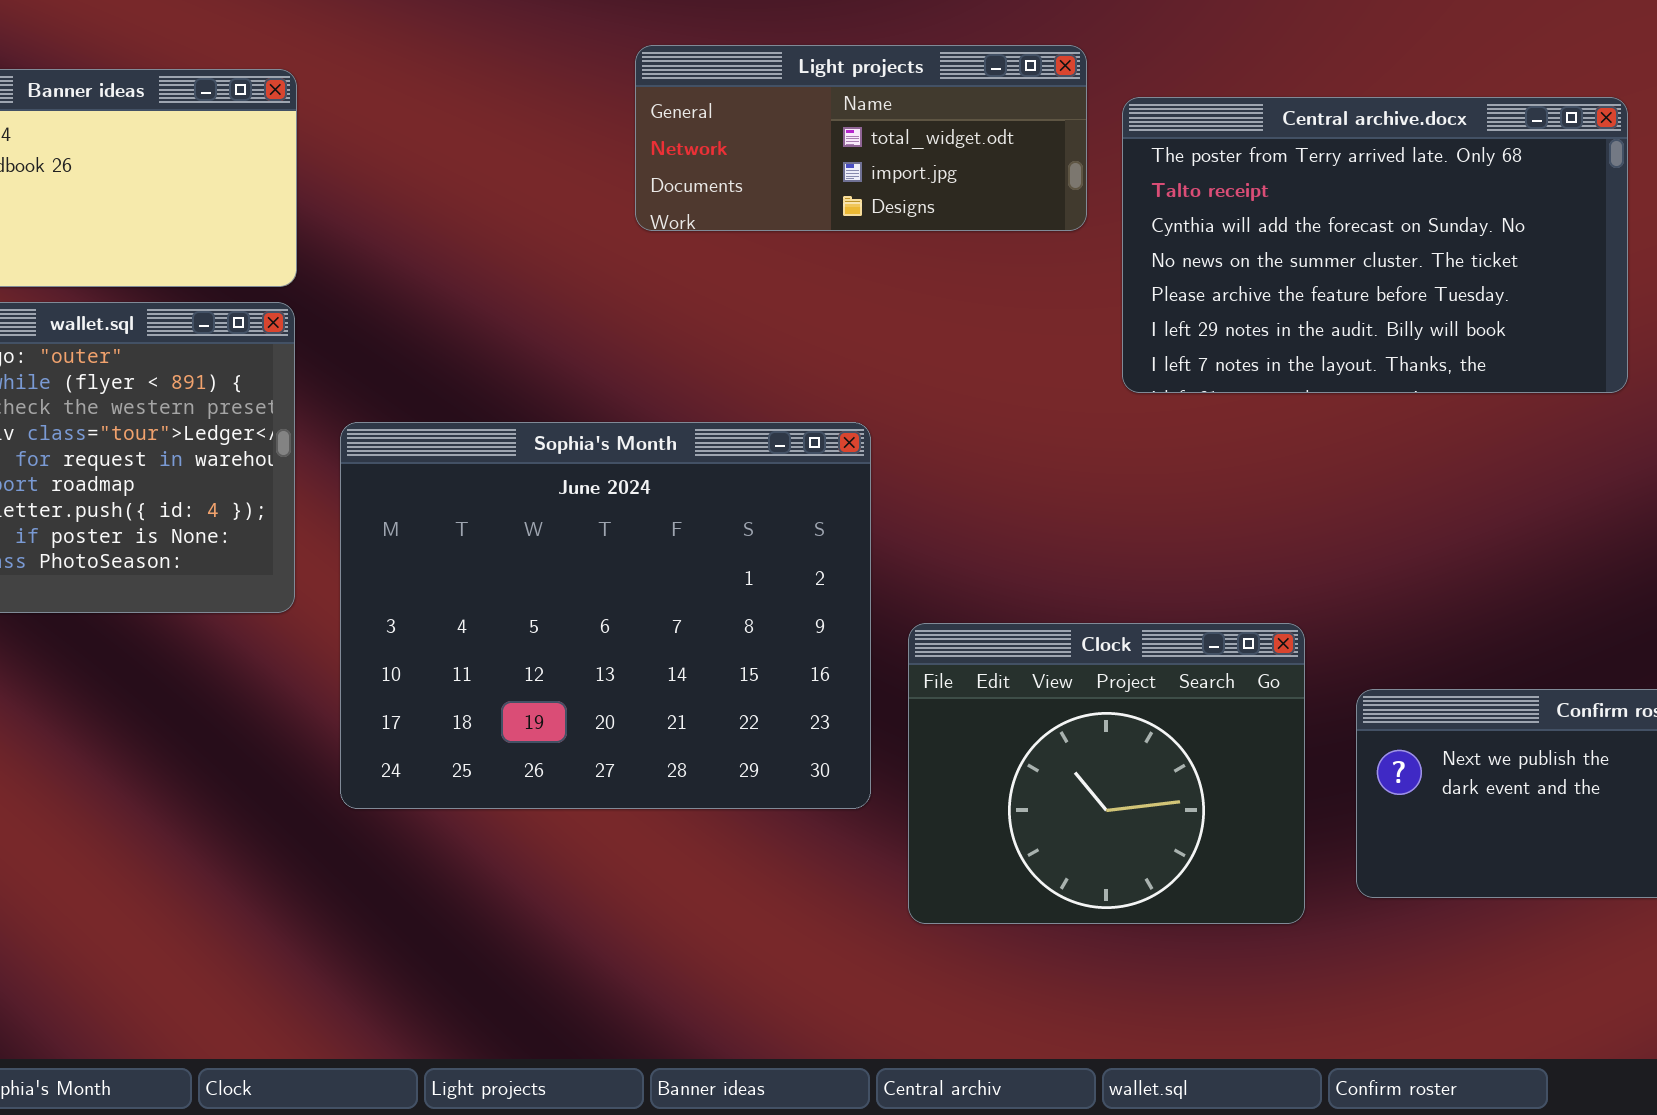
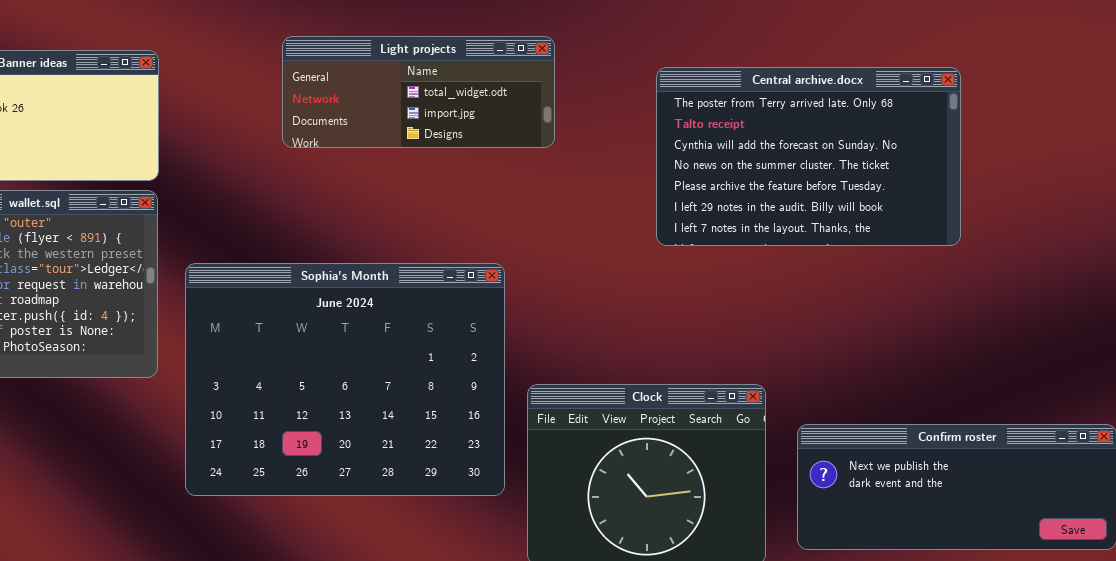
Light projects: [635,45,1087,231] -> [282,36,555,148], moved

